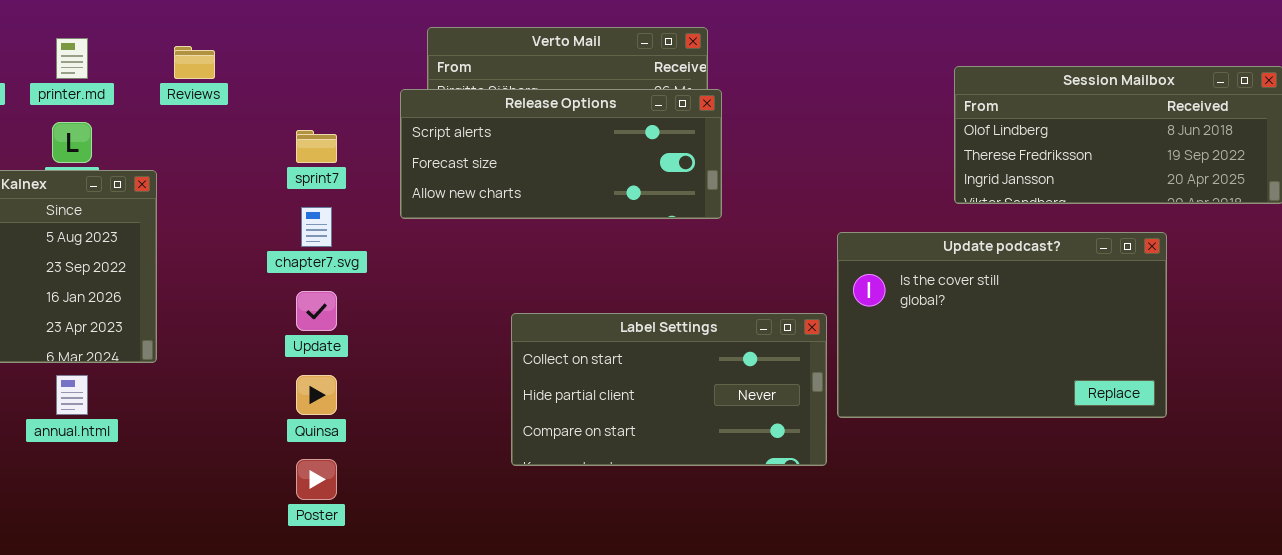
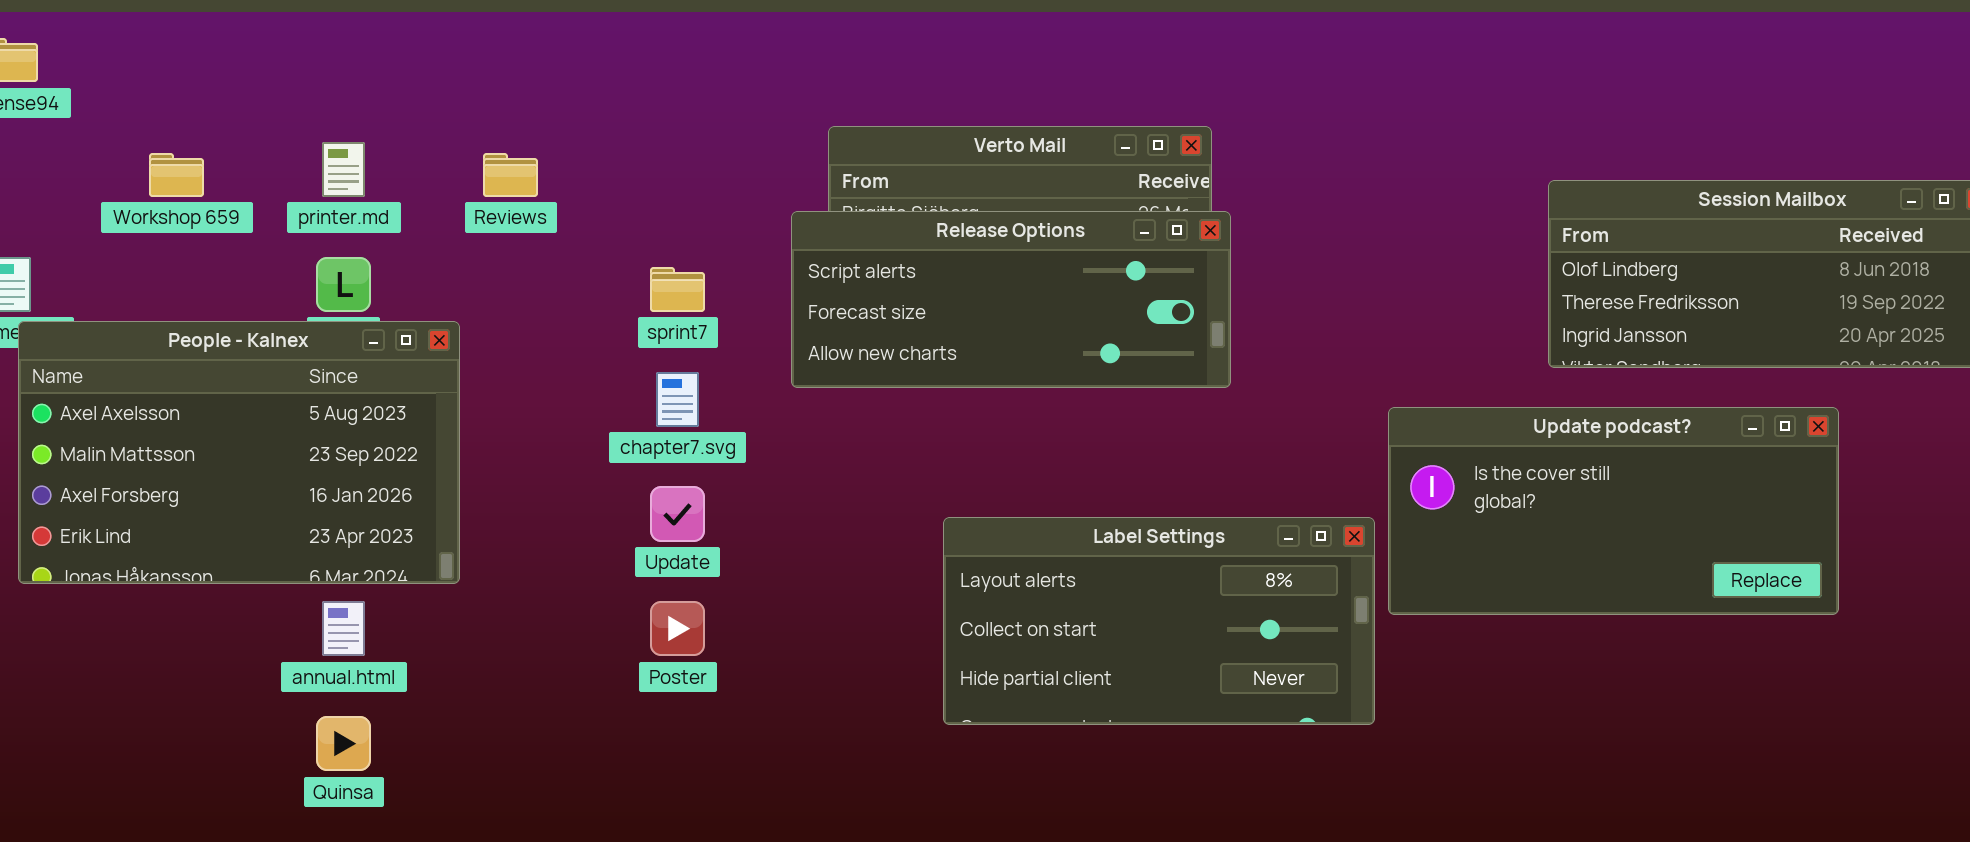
Update podcast?: [837,232,1167,418] -> [1388,407,1839,615], resized
Label Settings: [511,313,827,466] -> [943,517,1375,725], scrolled up 1 row
Quinsa: [296,375,337,415] -> [316,716,371,771], moved
Poster: [296,459,337,500] -> [650,601,705,656], moved

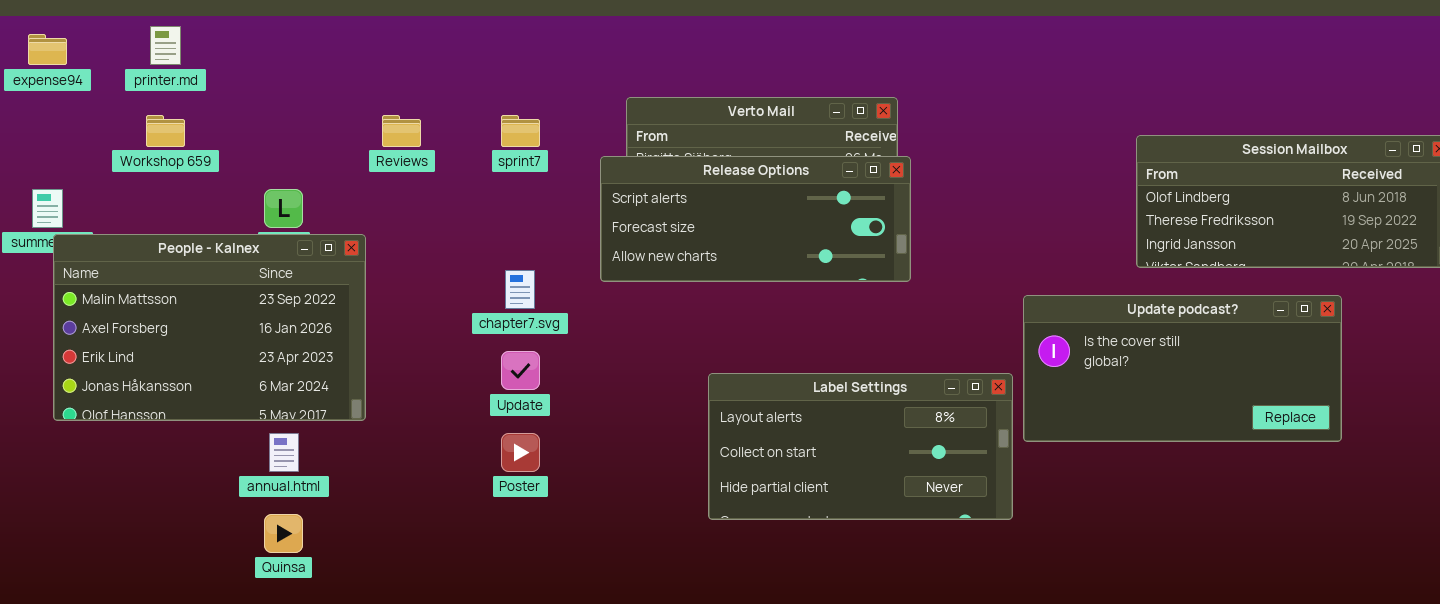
printer.md: [322,142,365,197] -> [150,26,181,65], moved
sprint7: [650,267,705,312] -> [501,115,540,147], moved
People - Kalnex: [18,321,460,584] -> [53,234,366,421], scrolled down 1 row

